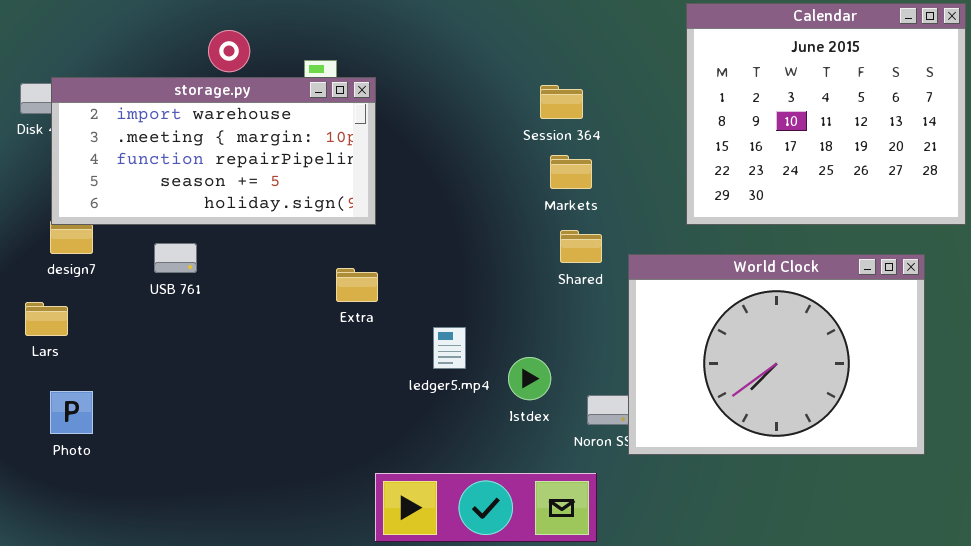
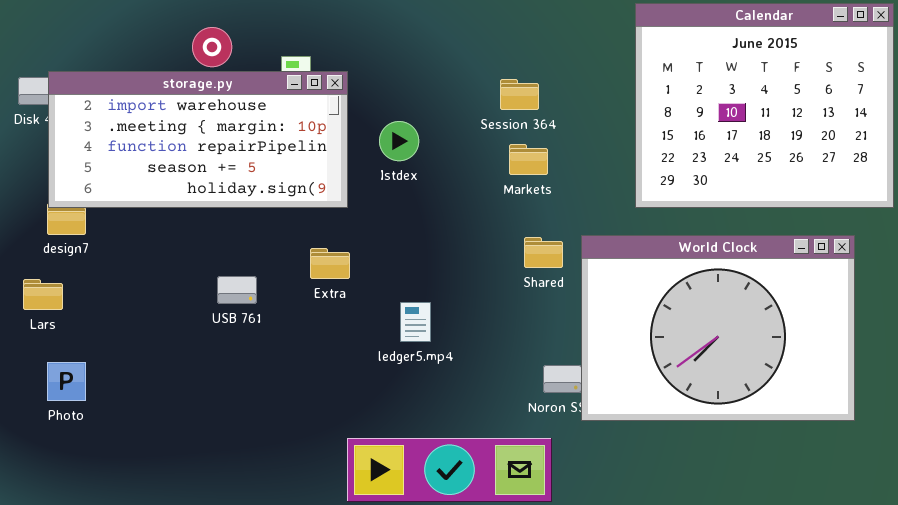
Shared: [560,230,602,263] -> [524,237,563,268], moved
USB 761: [154,243,197,273] -> [217,276,257,304], moved
Istdex: [508,357,551,400] -> [379,121,419,161], moved

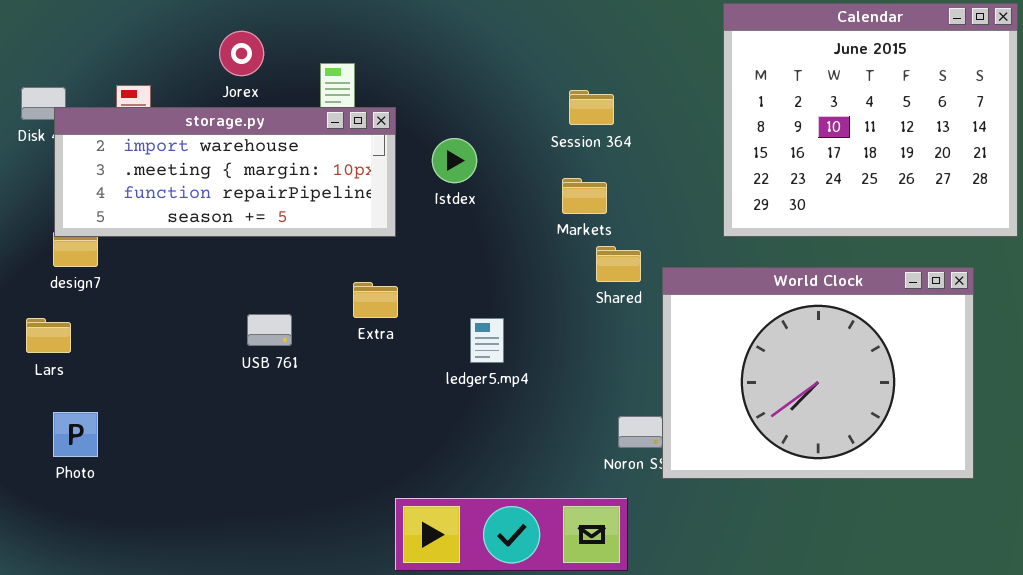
storage.py: [48,71,348,208] -> [54,107,396,237], resized
Markets: [509,144,548,175] -> [562,178,607,214], moved
Shared: [524,237,563,268] -> [596,246,641,282], moved
ledger5.mp4: [400,302,431,342] -> [470,318,504,363], moved

